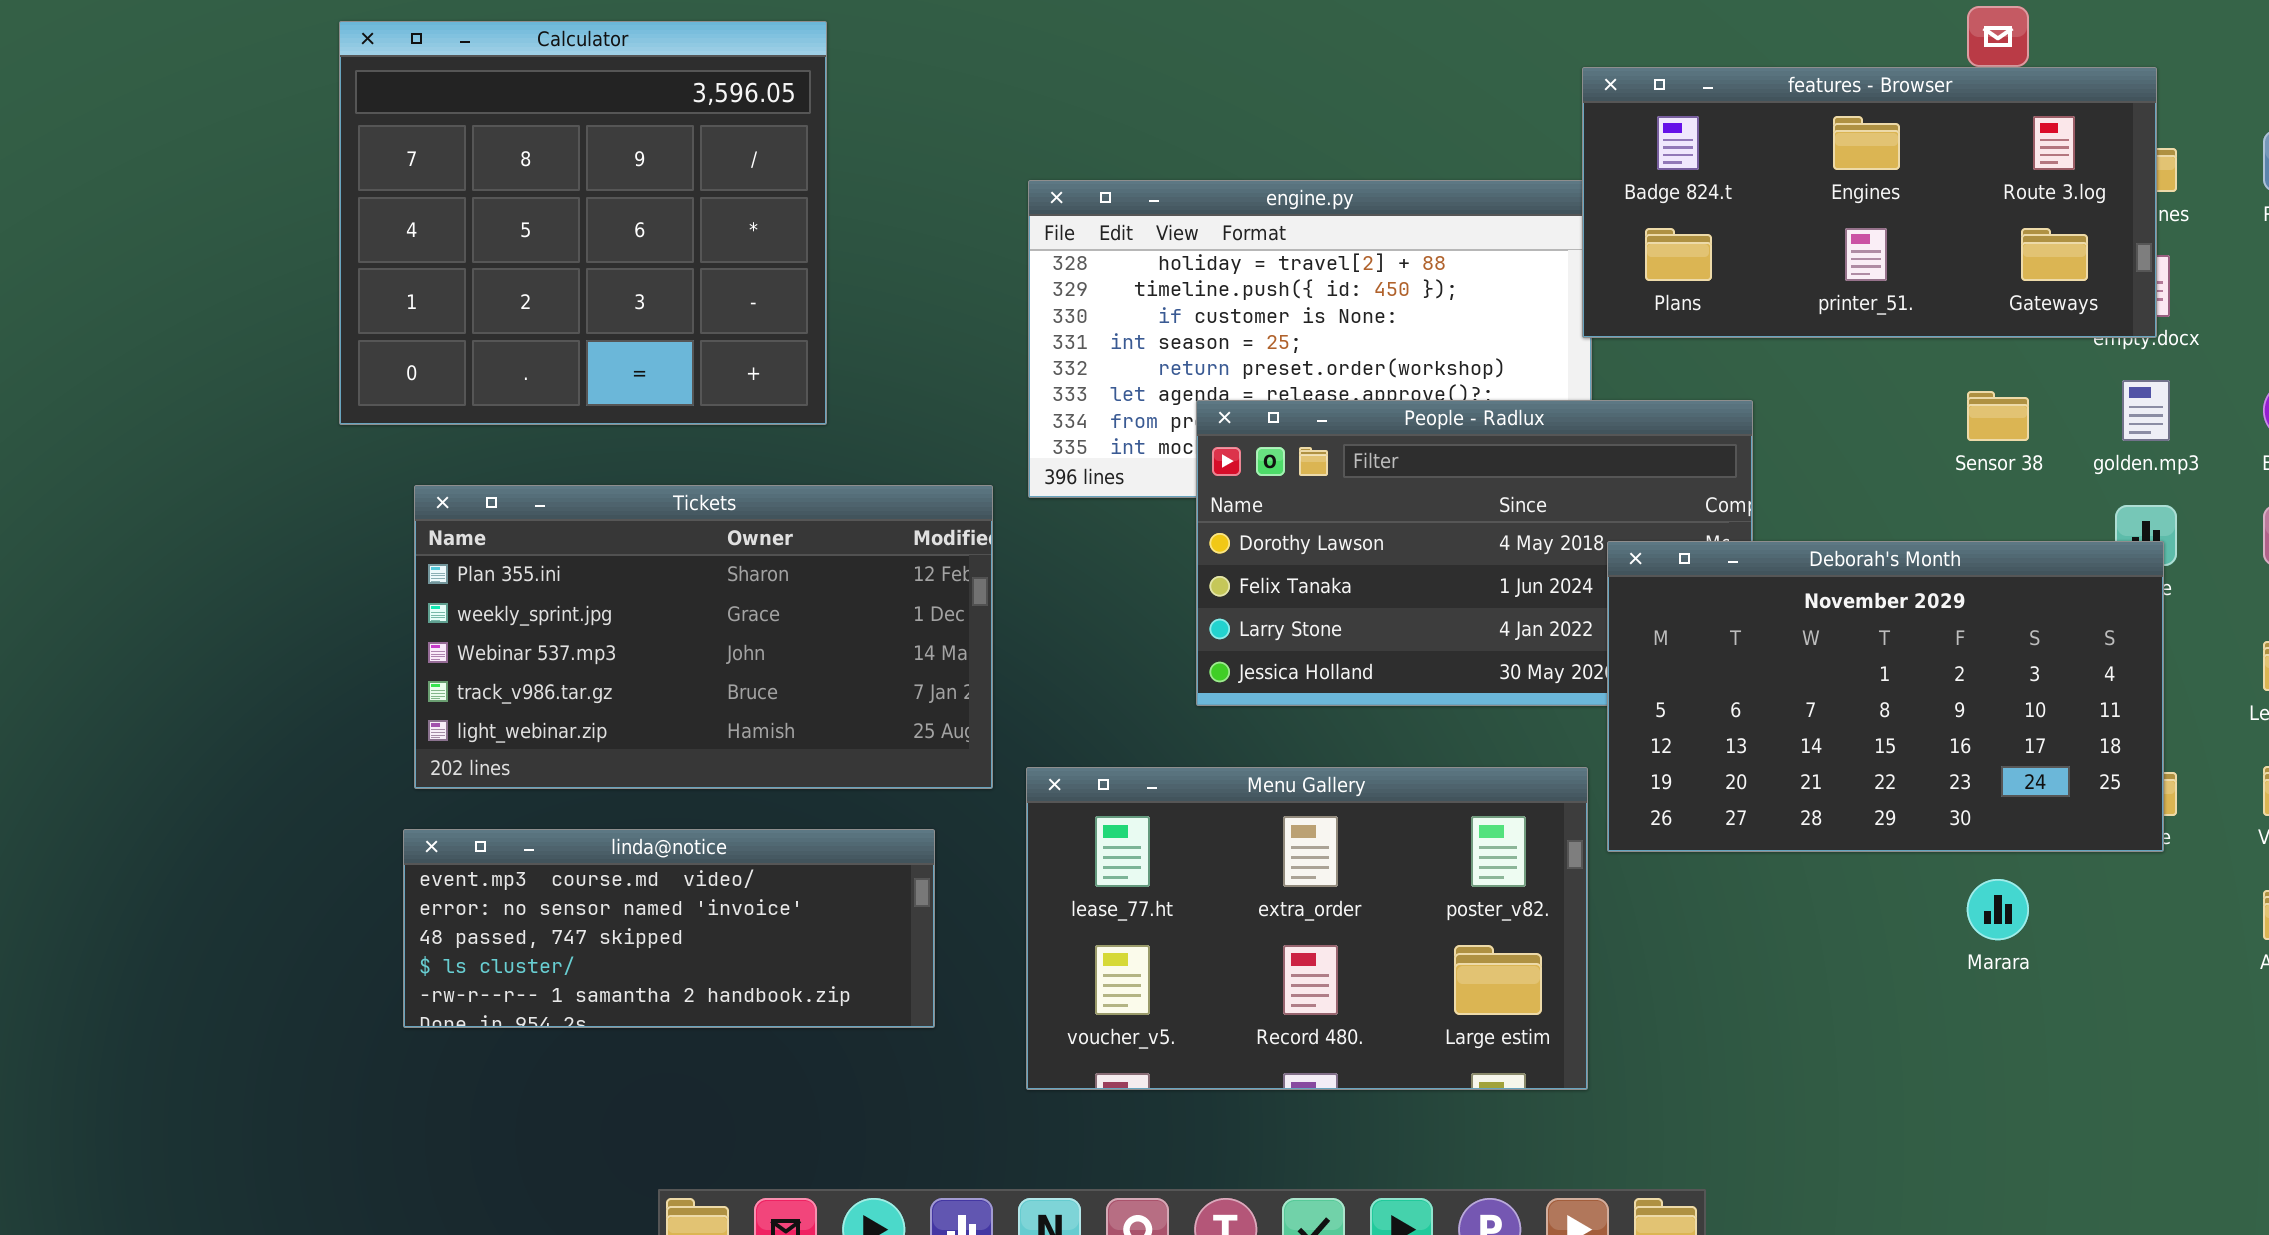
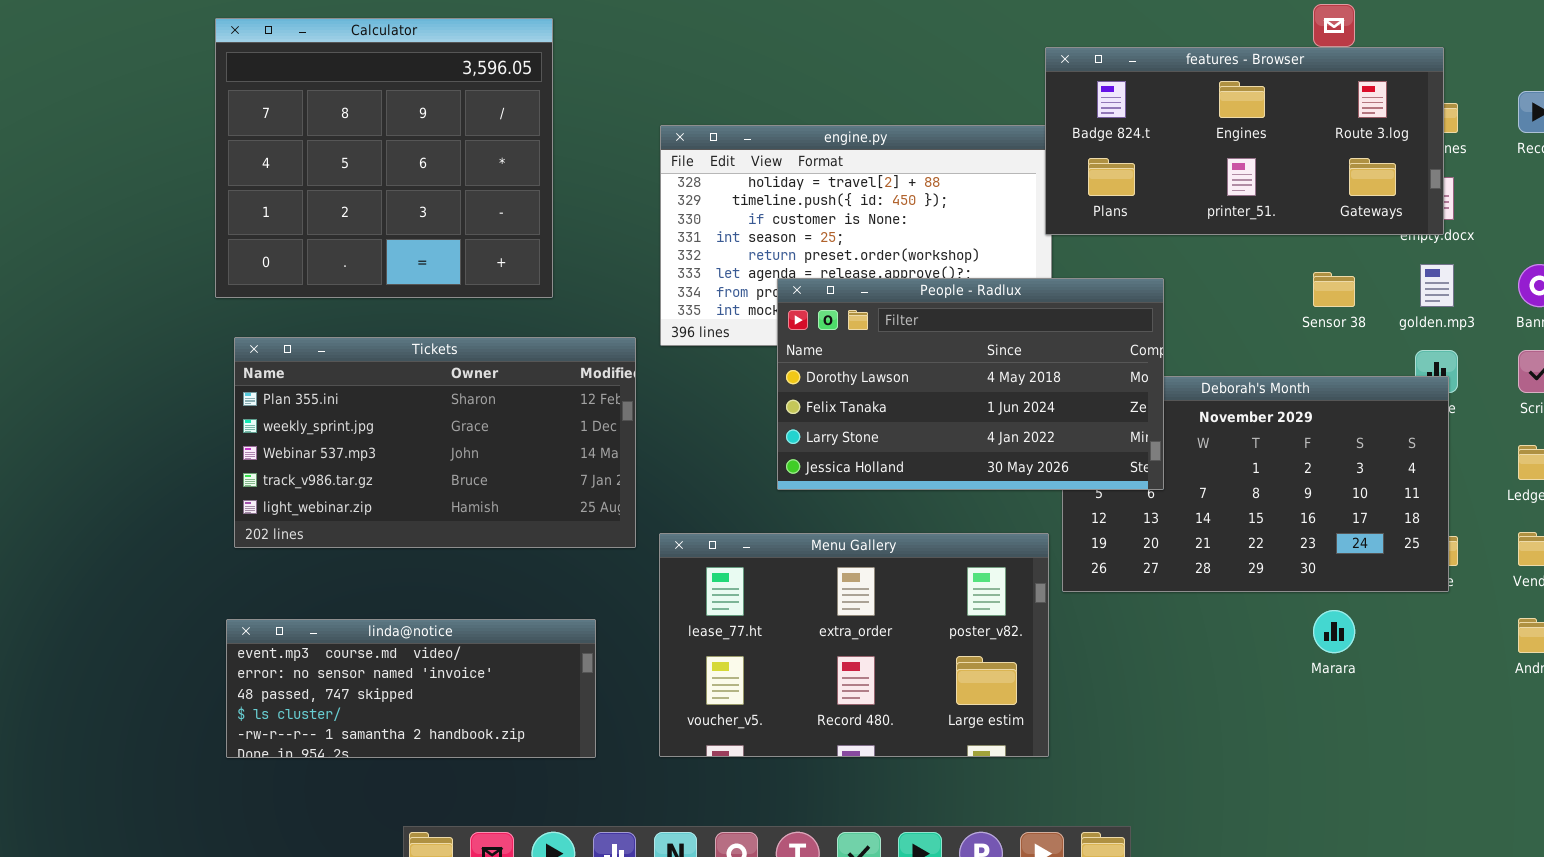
Calculator: [339,21,827,425] -> [215,18,553,298], moved
People - Radlux: [1196,400,1753,706] -> [777,278,1164,490], raised
linda@notice: [403,829,935,1028] -> [226,619,596,758], moved

